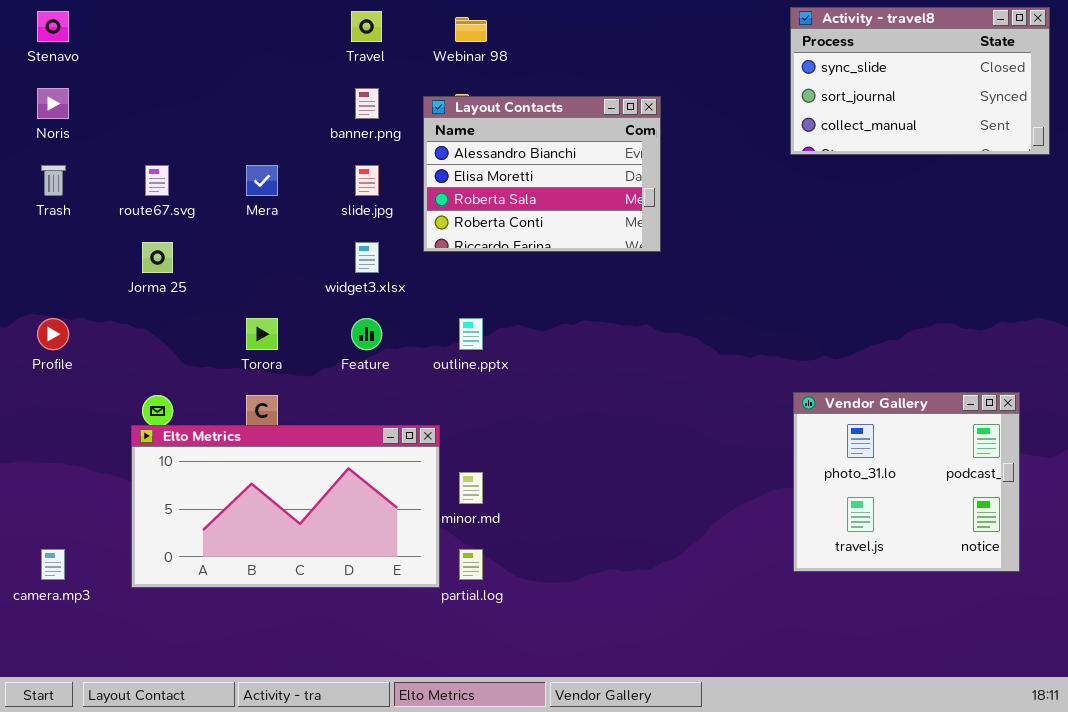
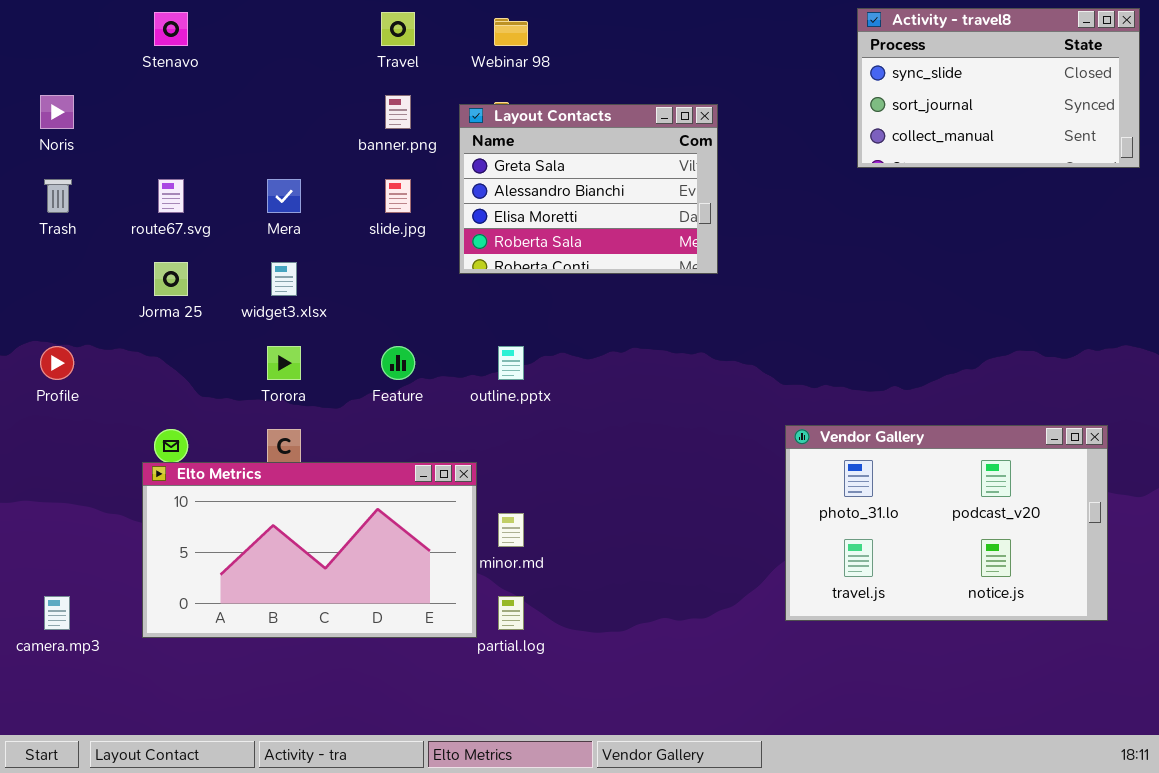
Stenavo: [37,11,69,42] -> [154,12,188,46], moved
Layout Contacts: [423,96,661,252] -> [459,104,718,274], scrolled up 1 row
widget3.xlsx: [355,242,379,273] -> [271,262,297,296], moved
Vendor Gallery: [793,392,1020,572] -> [785,425,1108,621], resized

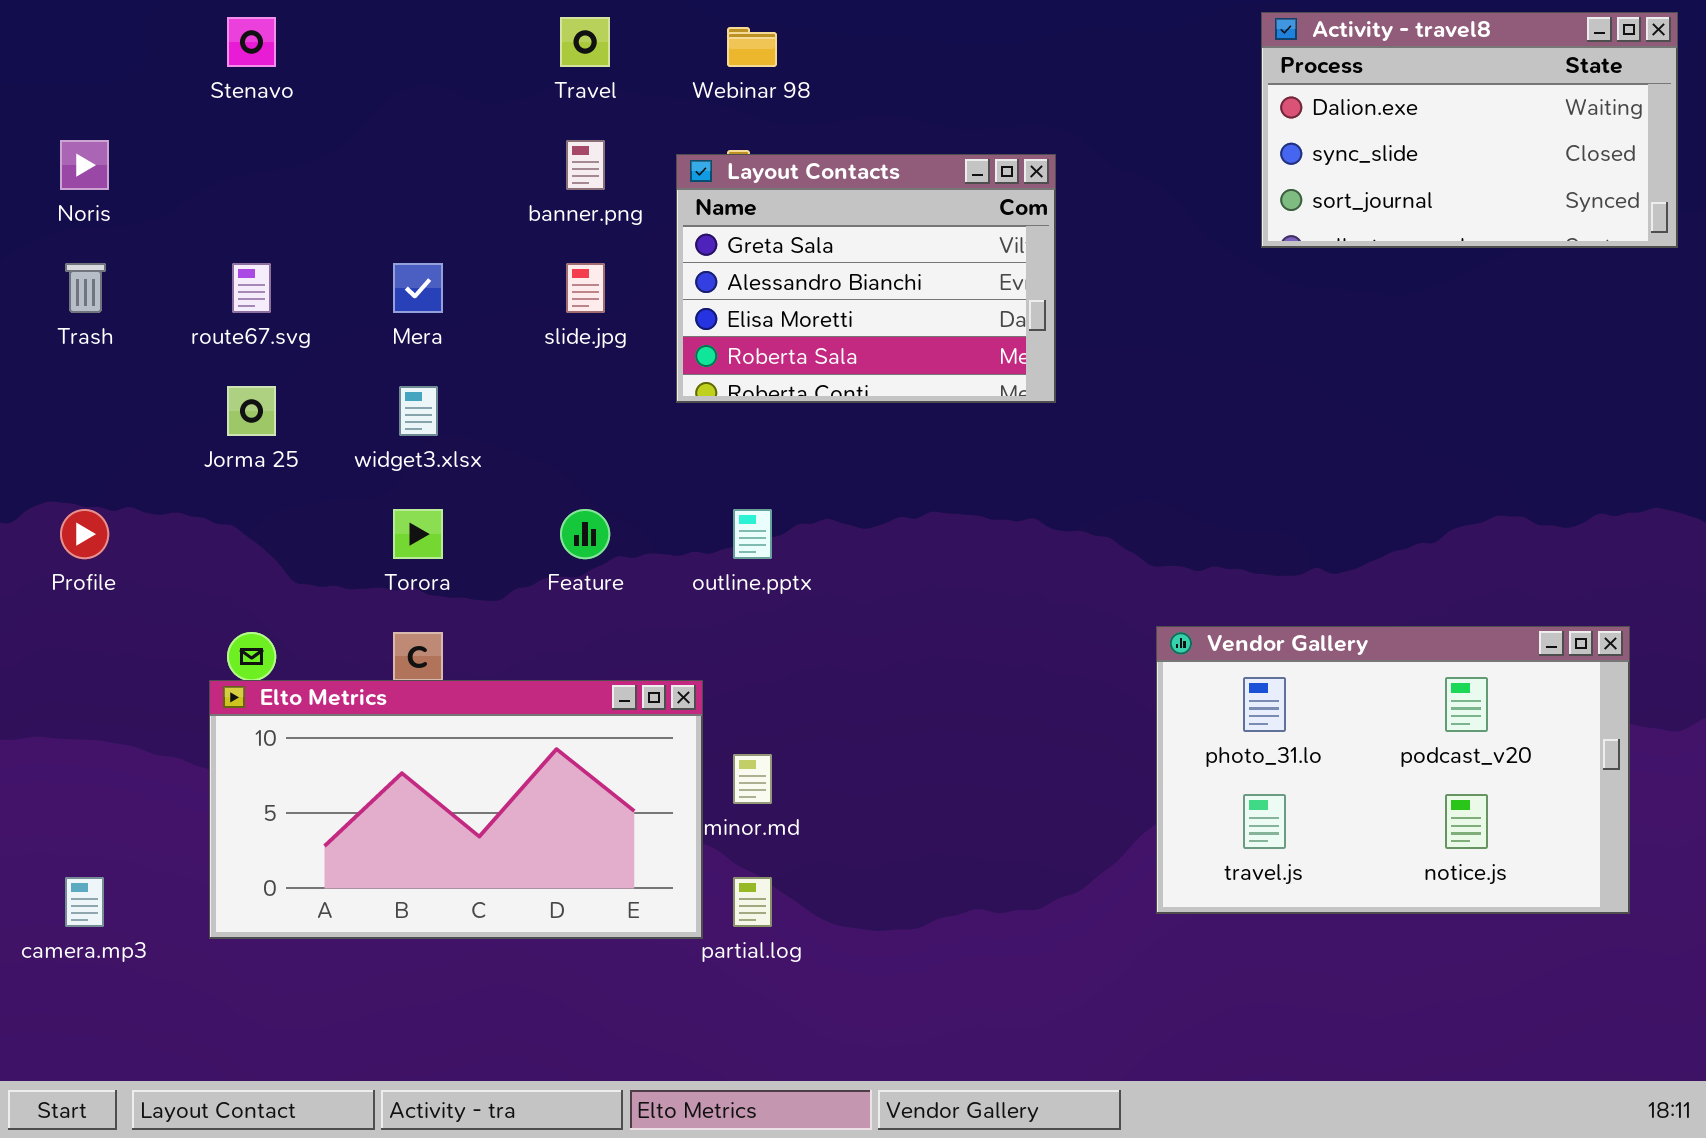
Activity - travel8: [857,8,1140,168] -> [1261,12,1678,248], scrolled up 1 row

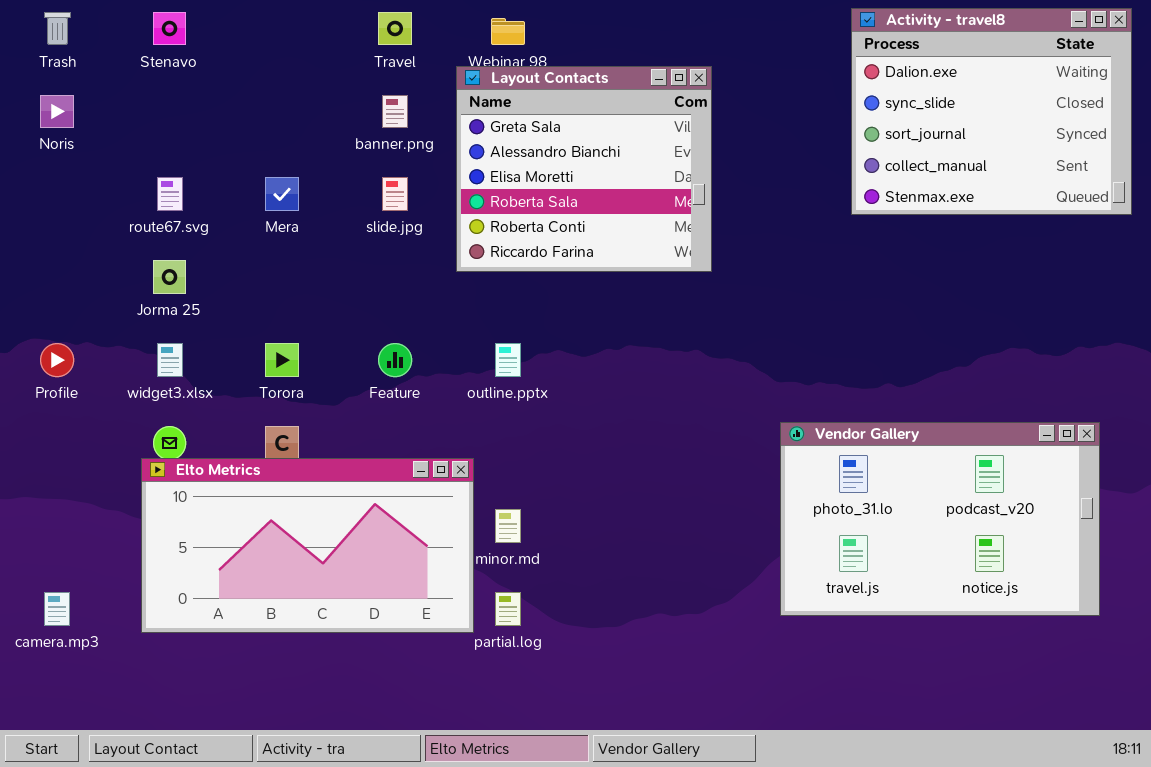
Activity - travel8: [1261,12,1678,248] -> [851,8,1132,215], resized
Layout Contacts: [676,154,1056,403] -> [456,66,712,272], resized
Trash: [65,263,106,313] -> [44,12,71,45], moved
widget3.xlsx: [399,386,438,436] -> [157,343,183,377], moved

